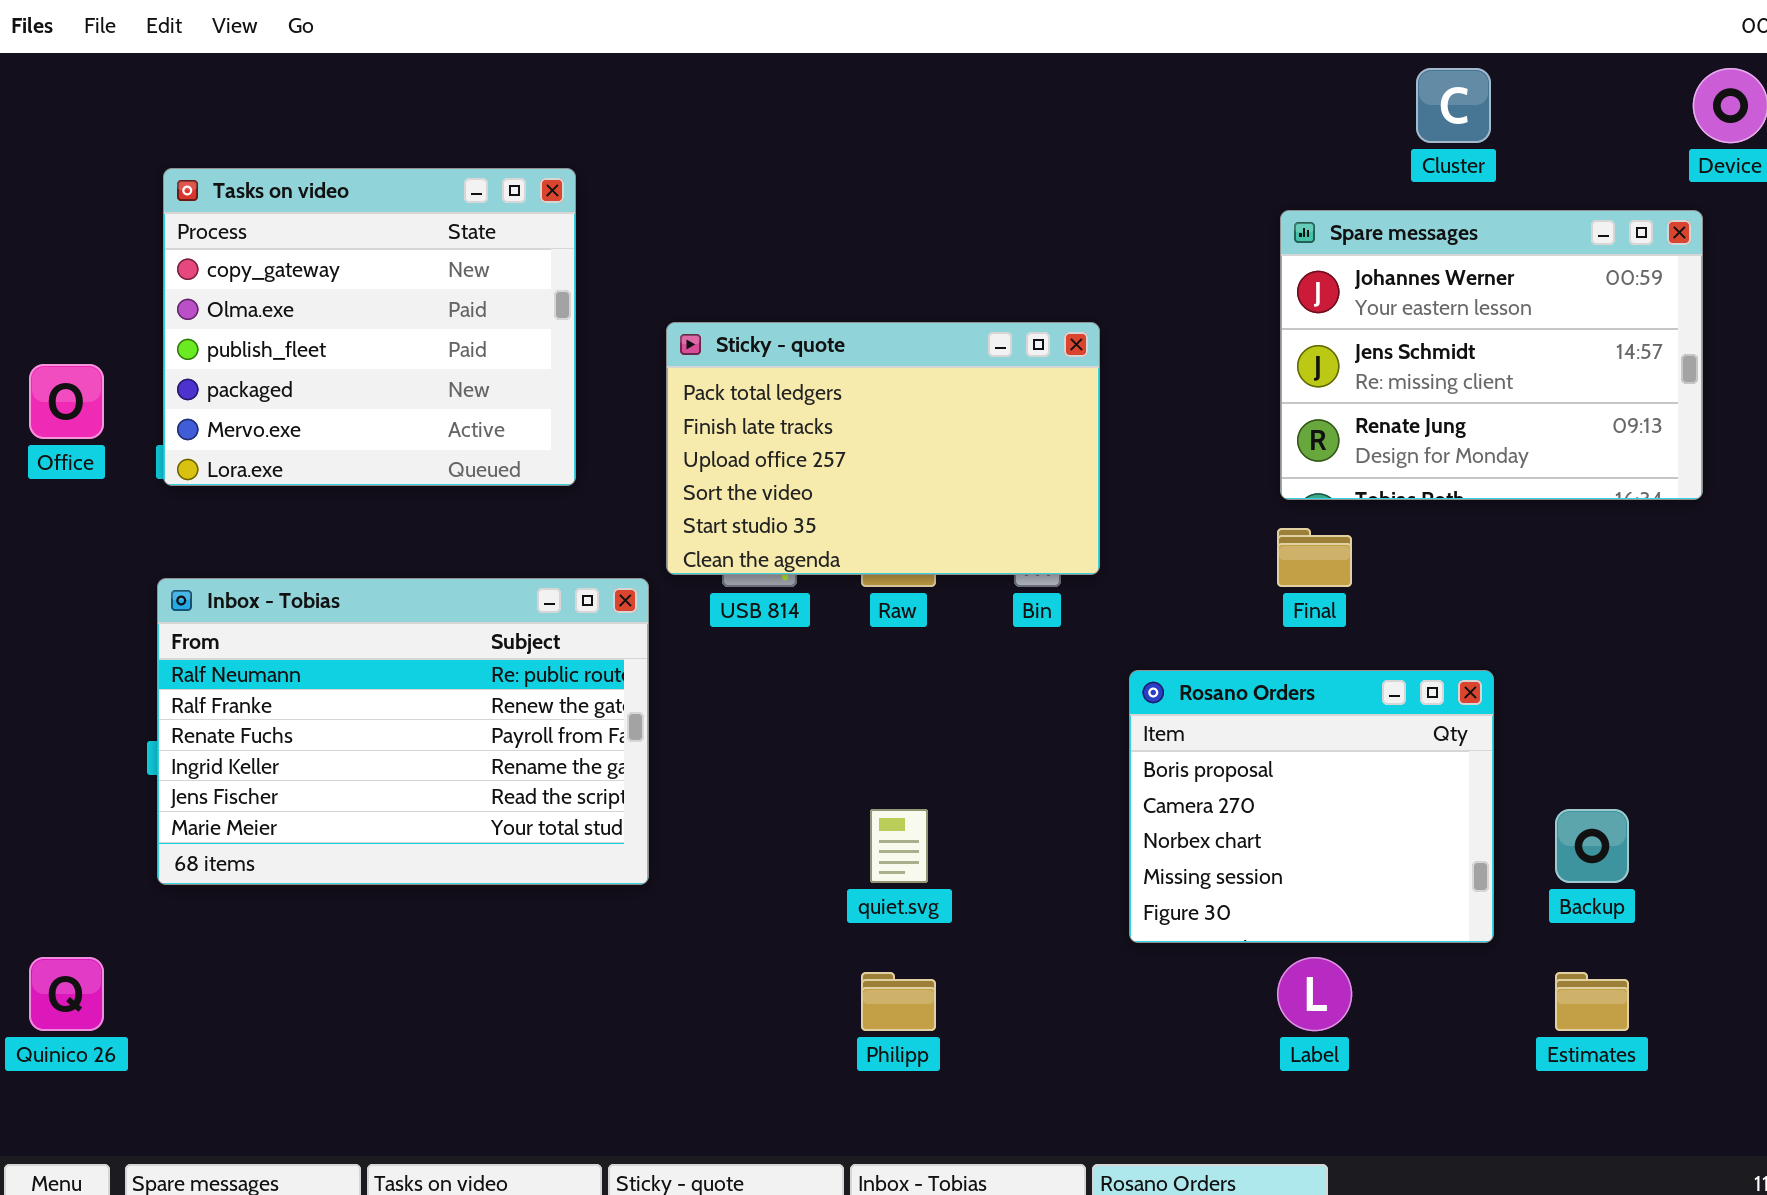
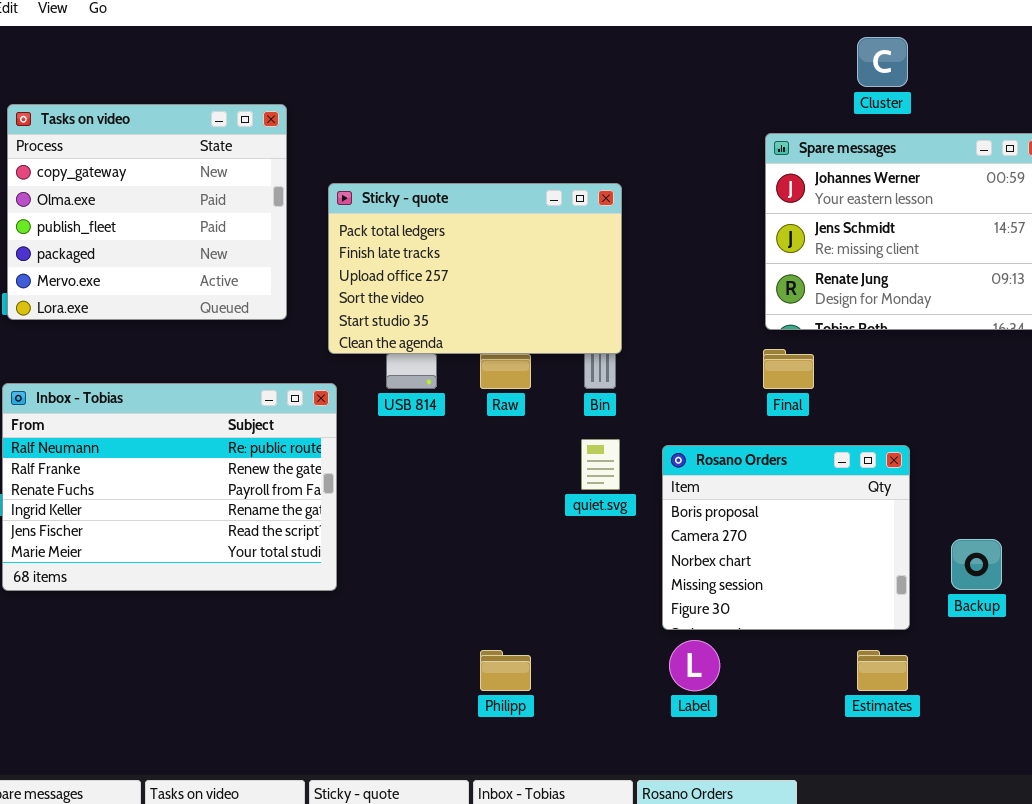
Sticky - quote: [666,322,1100,575] -> [328,183,622,354], moved
quiet.svg: [870,809,928,883] -> [581,439,620,490], moved
Label: [1277,957,1352,1031] -> [669,640,720,691], moved
Estimates: [1555,972,1629,1031] -> [857,650,908,691], moved

